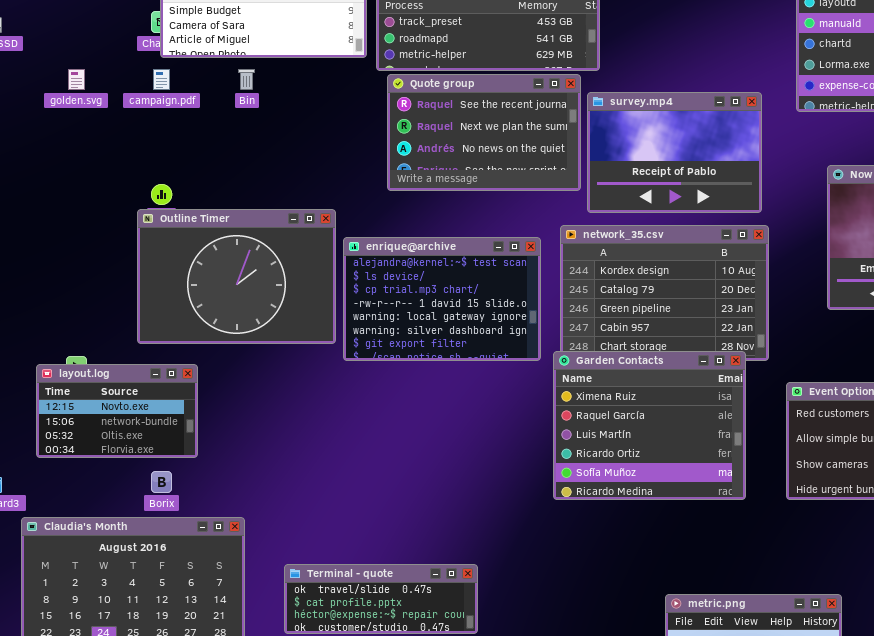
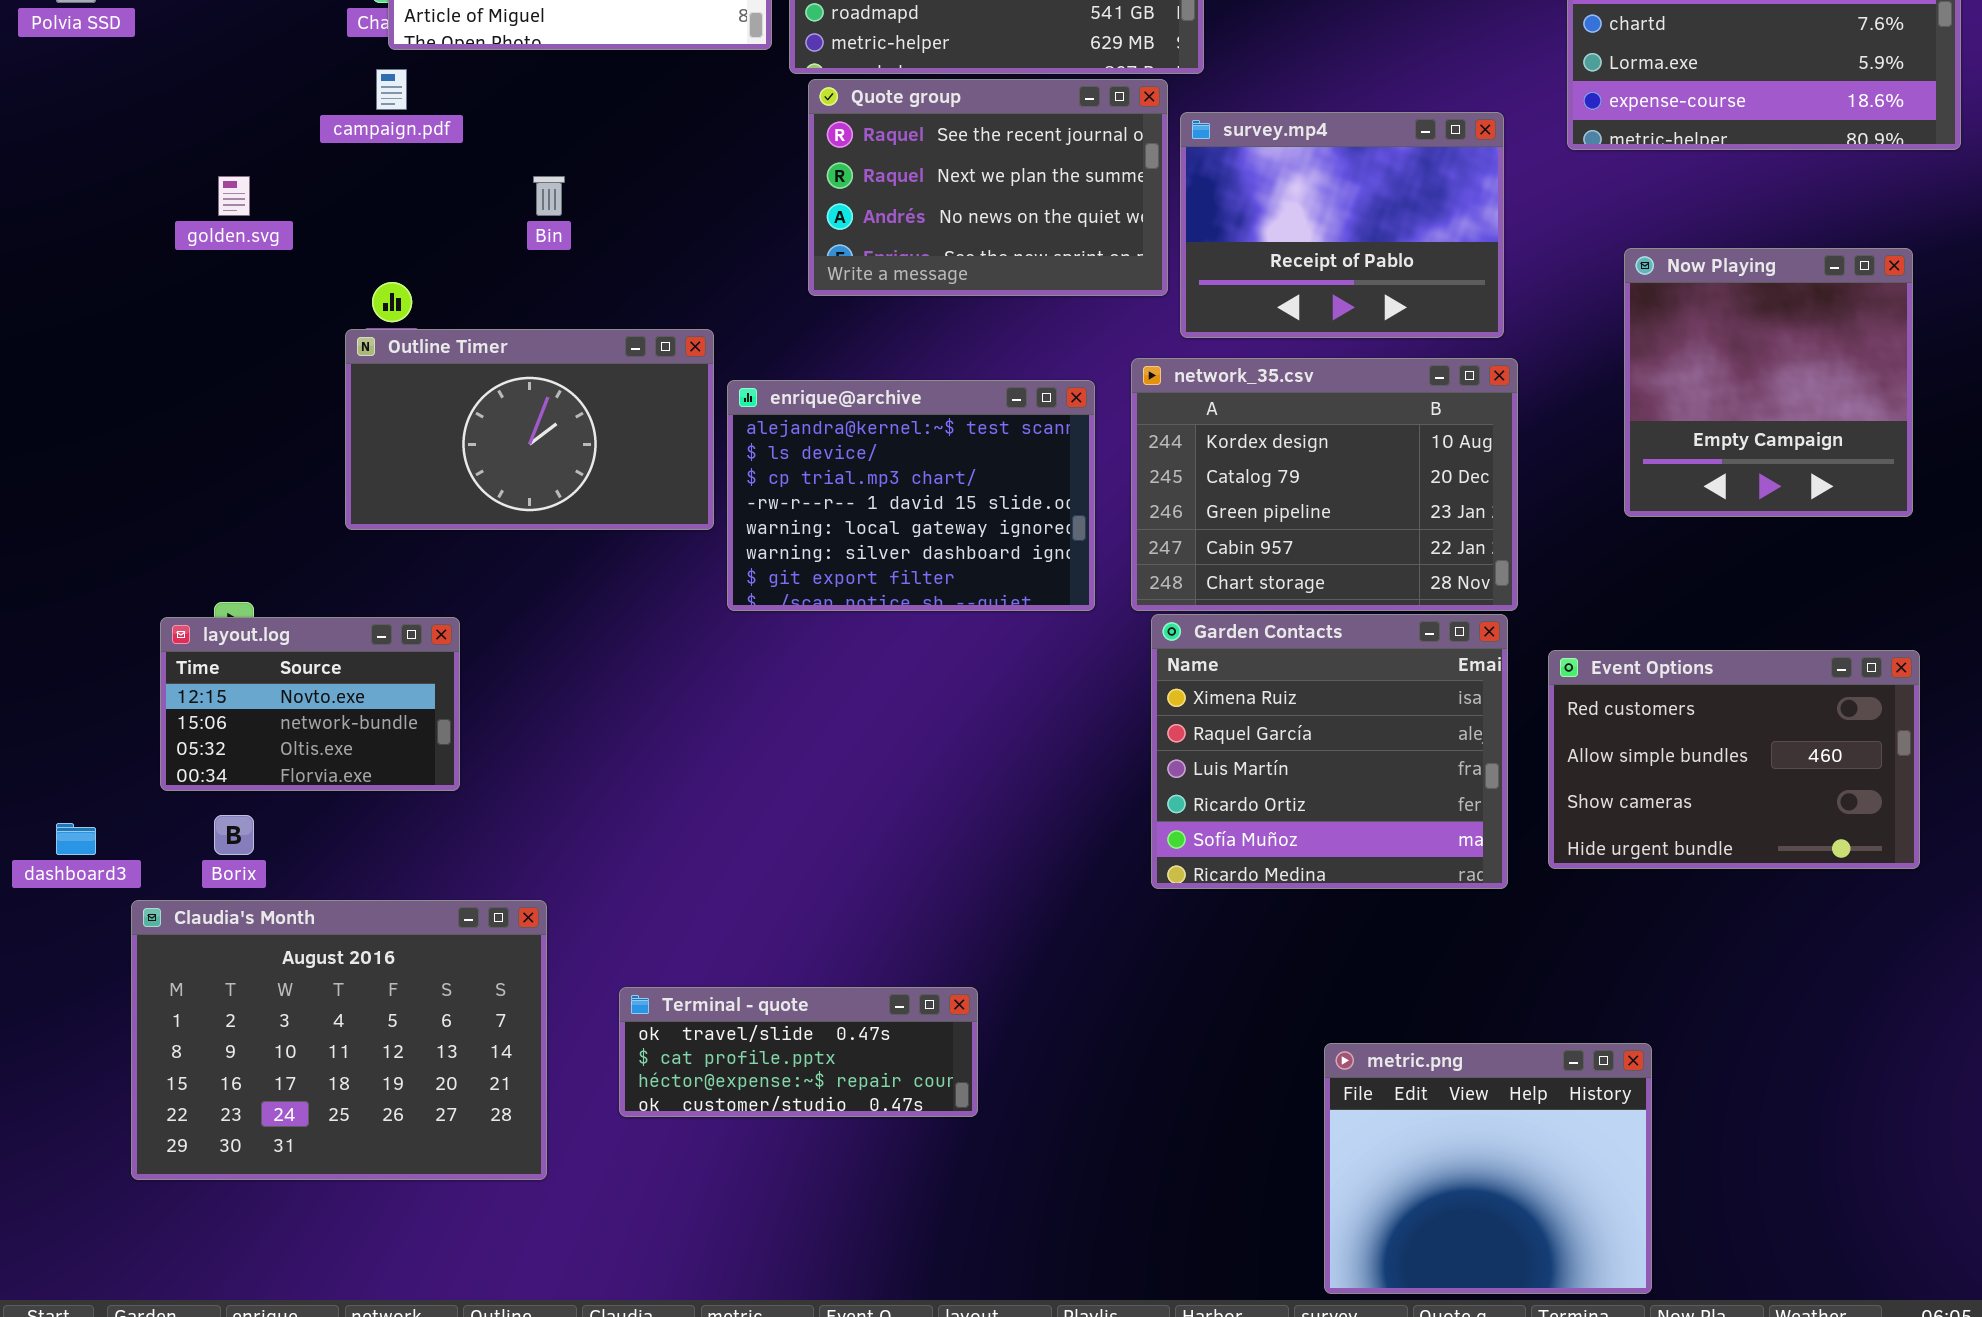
golden.svg: [68,69,85,90] -> [218,176,250,216], moved
Bin: [238,69,255,90] -> [533,176,565,216], moved
Outline Timer: [137,209,336,344] -> [345,329,714,530], resized
Garden Contacts: [553,351,746,500] -> [1151,614,1508,889], moved
Borix: [151,471,172,493] -> [214,815,254,855], moved

